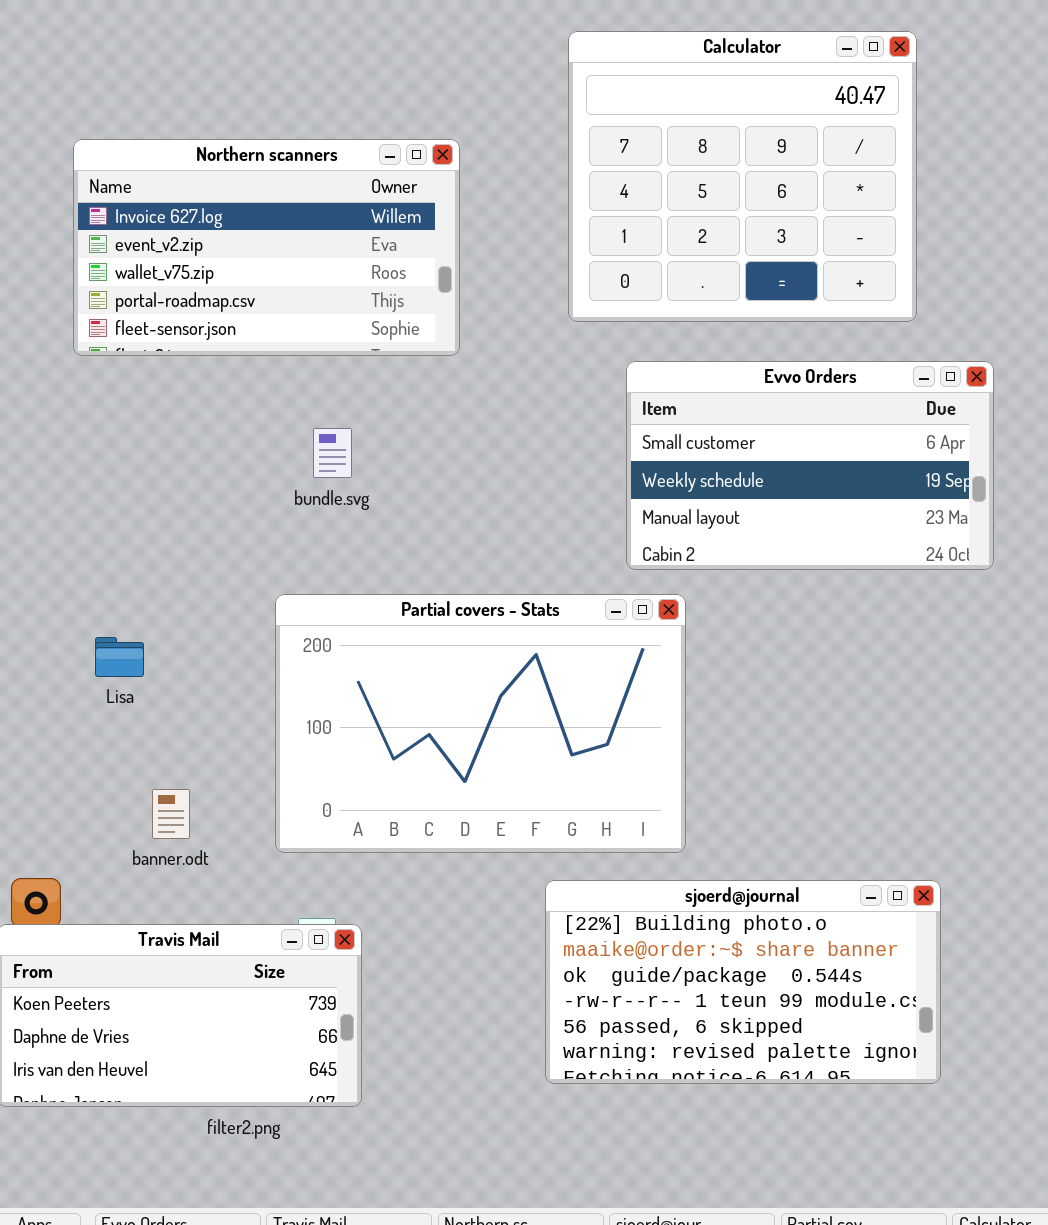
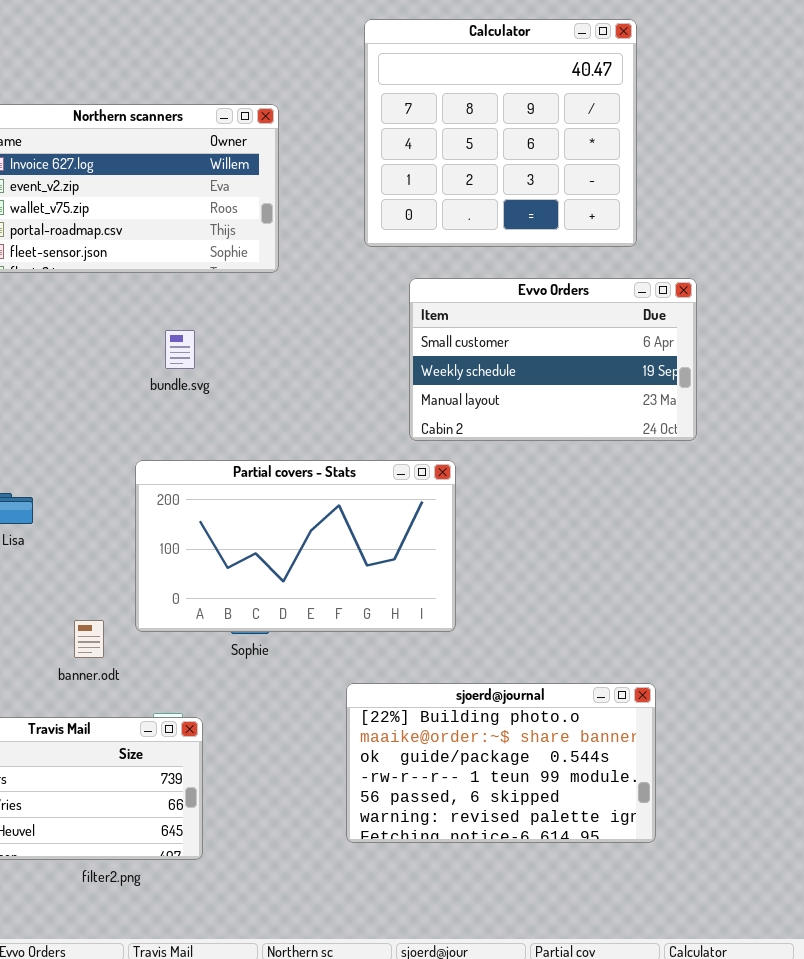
Partial covers - Stats: [275,594,686,853] -> [135,460,456,632], resized
banner.odt: [152,789,190,839] -> [74,620,104,658], moved

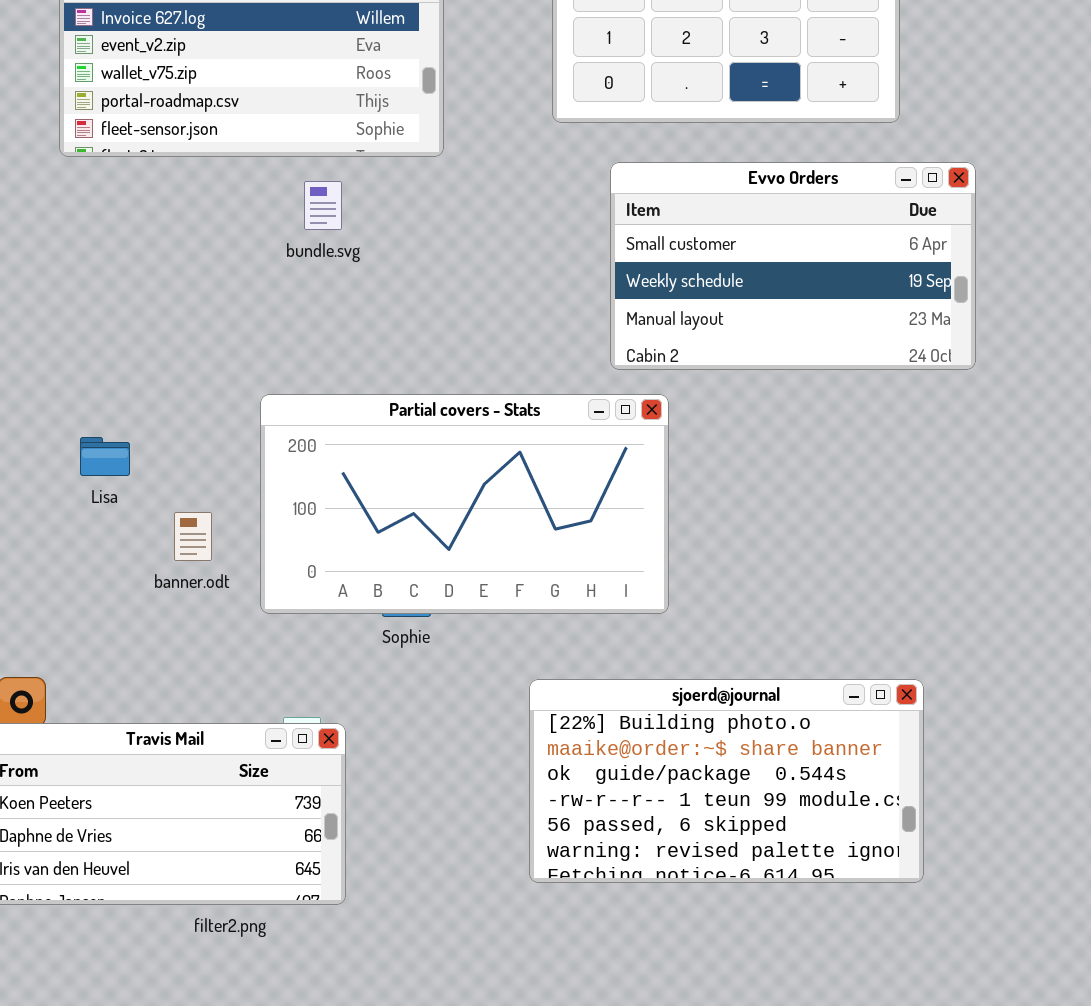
bundle.svg: [165,330,195,369] -> [304,181,342,230], moved
banner.odt: [74,620,104,658] -> [174,512,212,561], moved

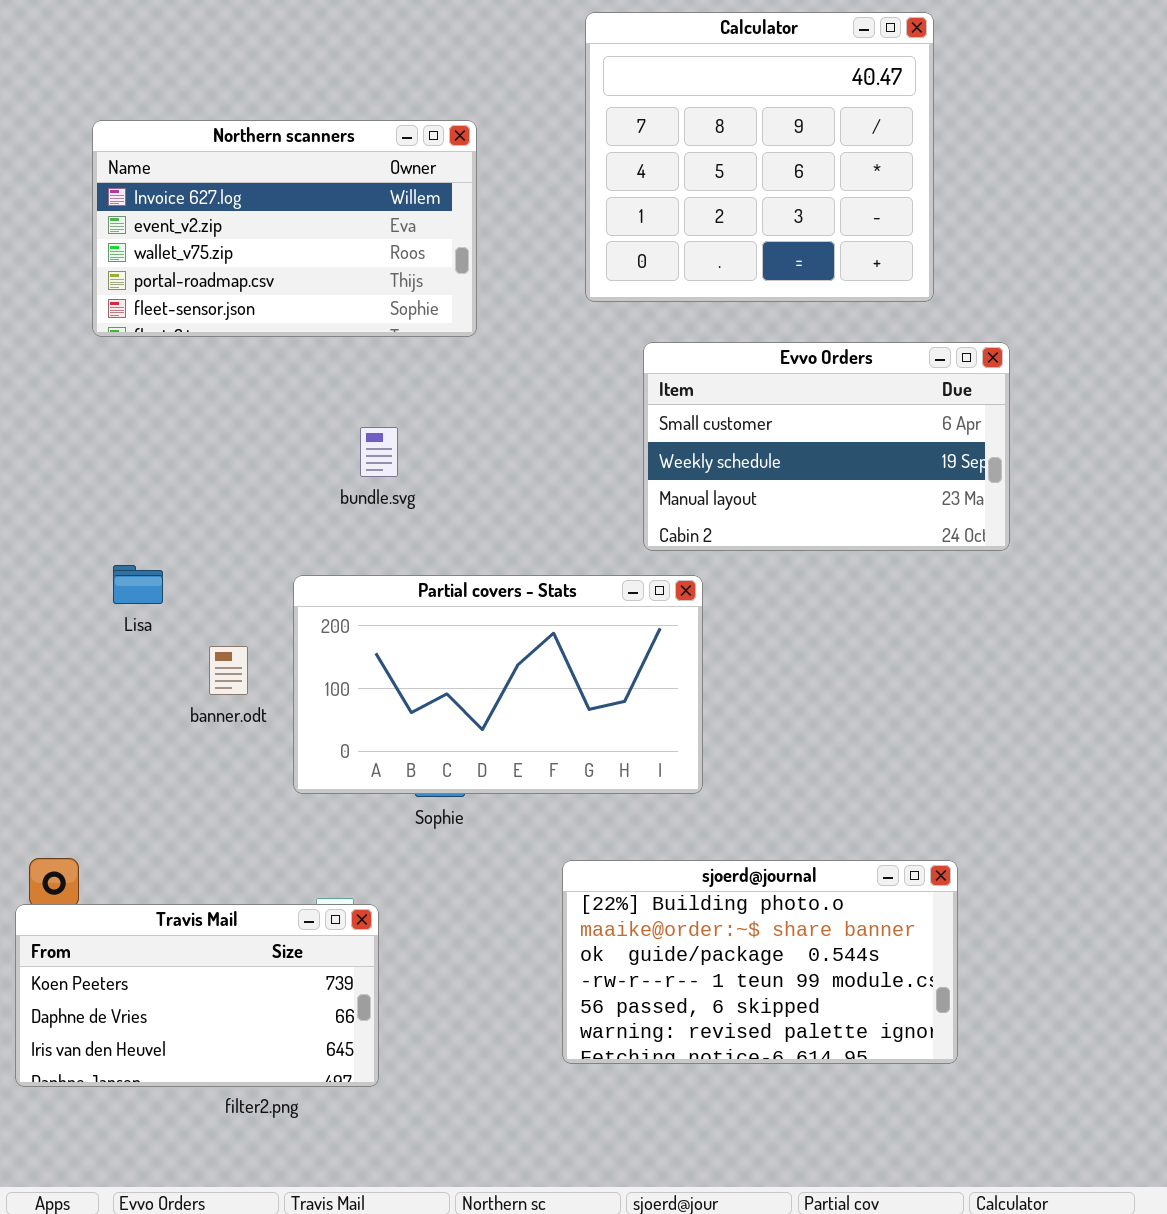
bundle.svg: [304,181,342,230] -> [360,427,398,477], moved
Lisa: [80,437,130,476] -> [113,565,163,604], moved
banner.odt: [174,512,212,561] -> [209,646,248,695], moved

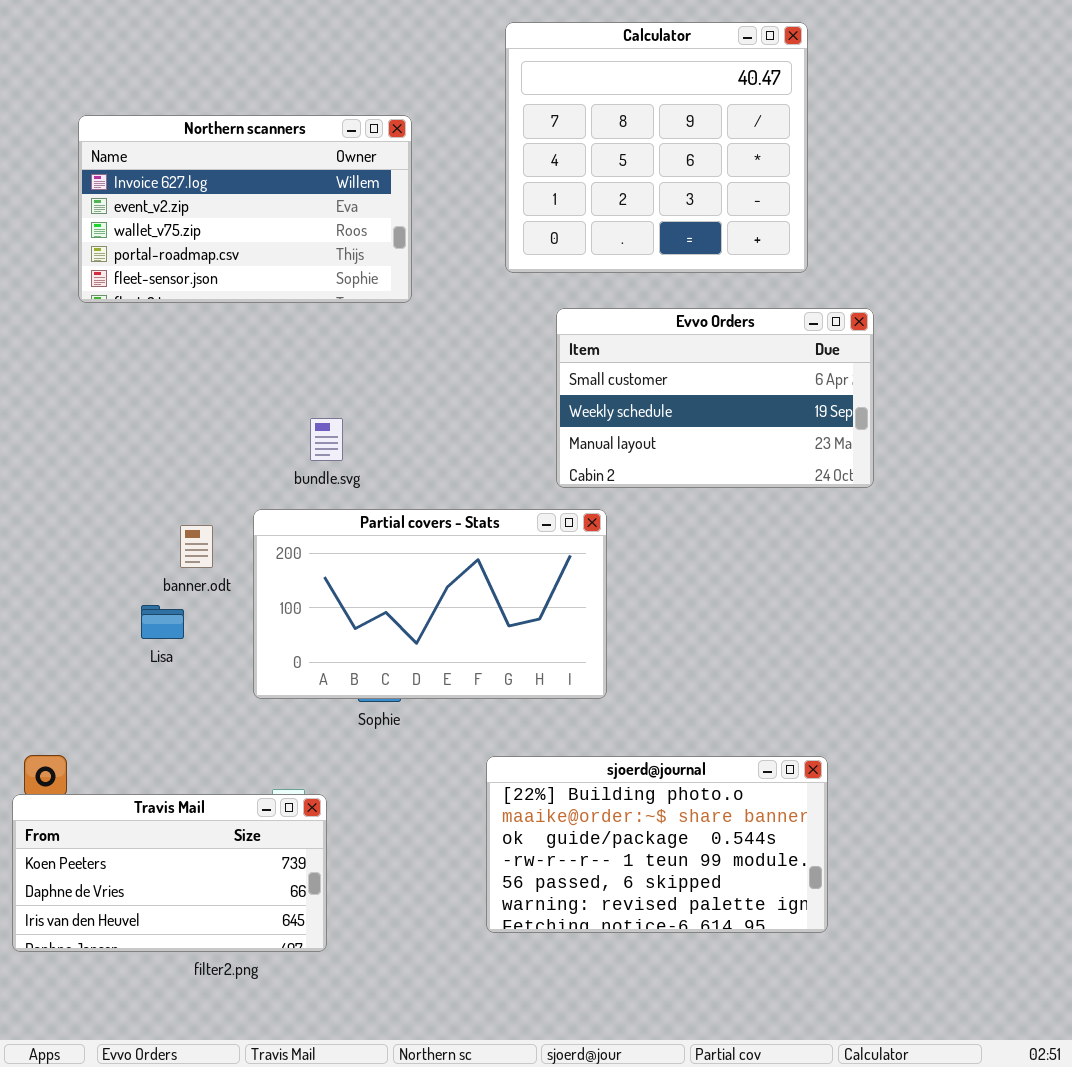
bundle.svg: [360,427,398,477] -> [310,418,343,461], moved
Lisa: [113,565,163,604] -> [141,605,184,639], moved
banner.odt: [209,646,248,695] -> [180,525,213,568], moved

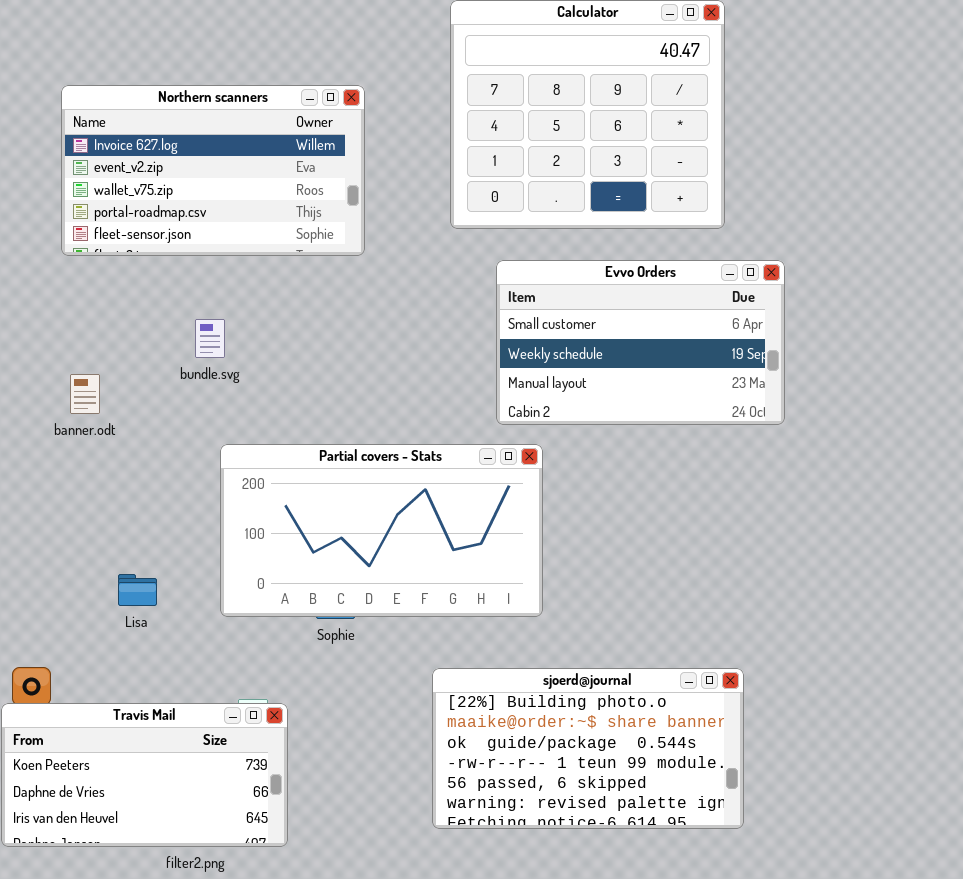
bundle.svg: [310,418,343,461] -> [195,319,225,358], moved
banner.odt: [180,525,213,568] -> [70,374,100,414], moved
Lisa: [141,605,184,639] -> [118,574,157,606], moved

